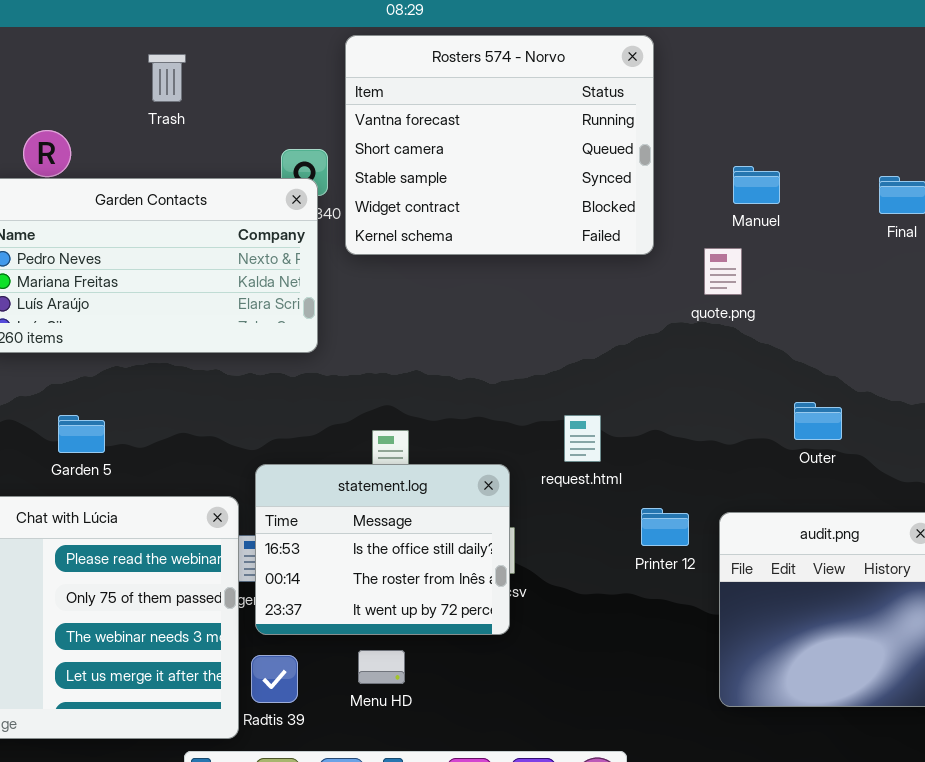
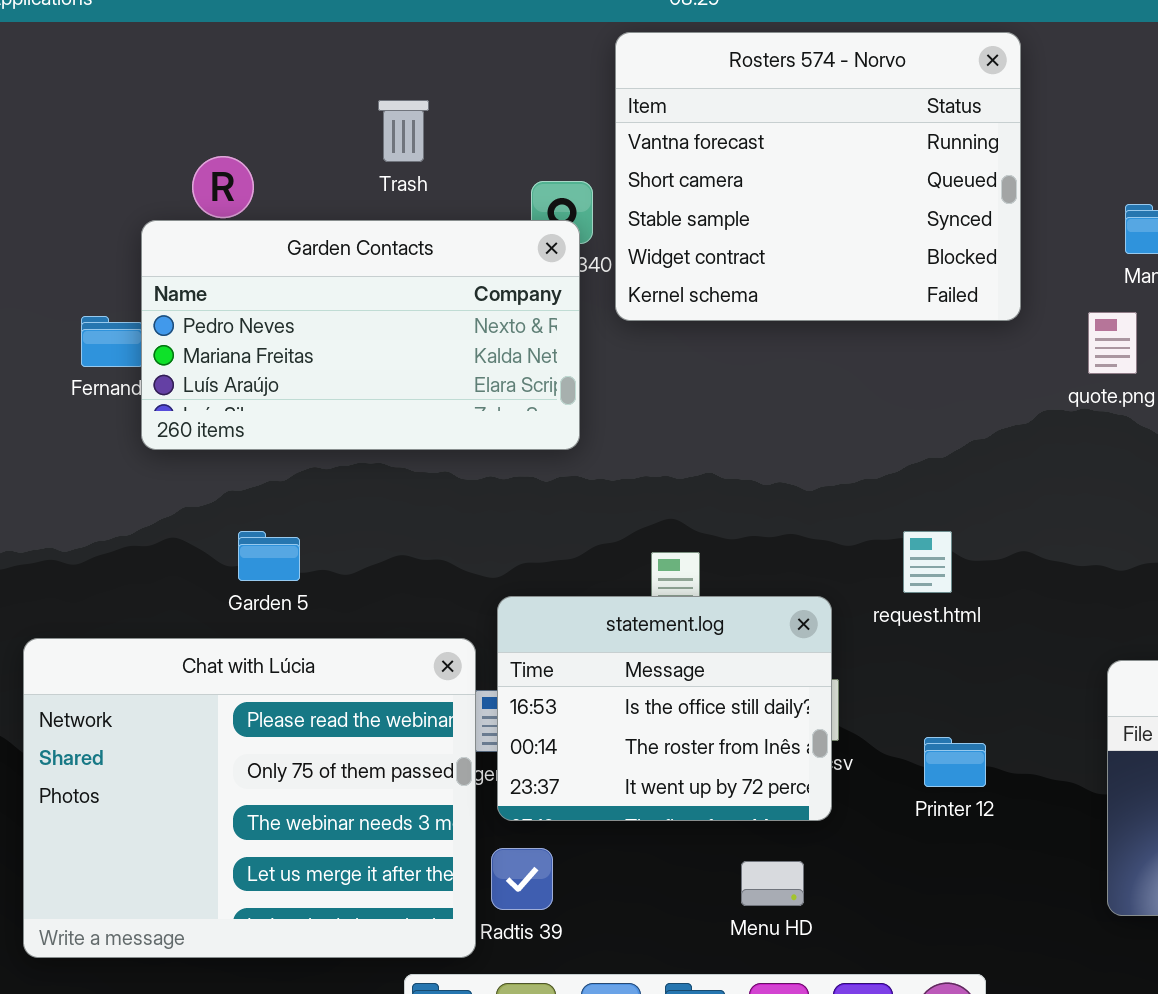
Trash: [148,54,186,102] -> [378,100,429,162], moved
Printer 12: [641,508,689,546] -> [924,737,986,787], moved
Menu HD: [358,650,405,684] -> [741,861,804,906], moved

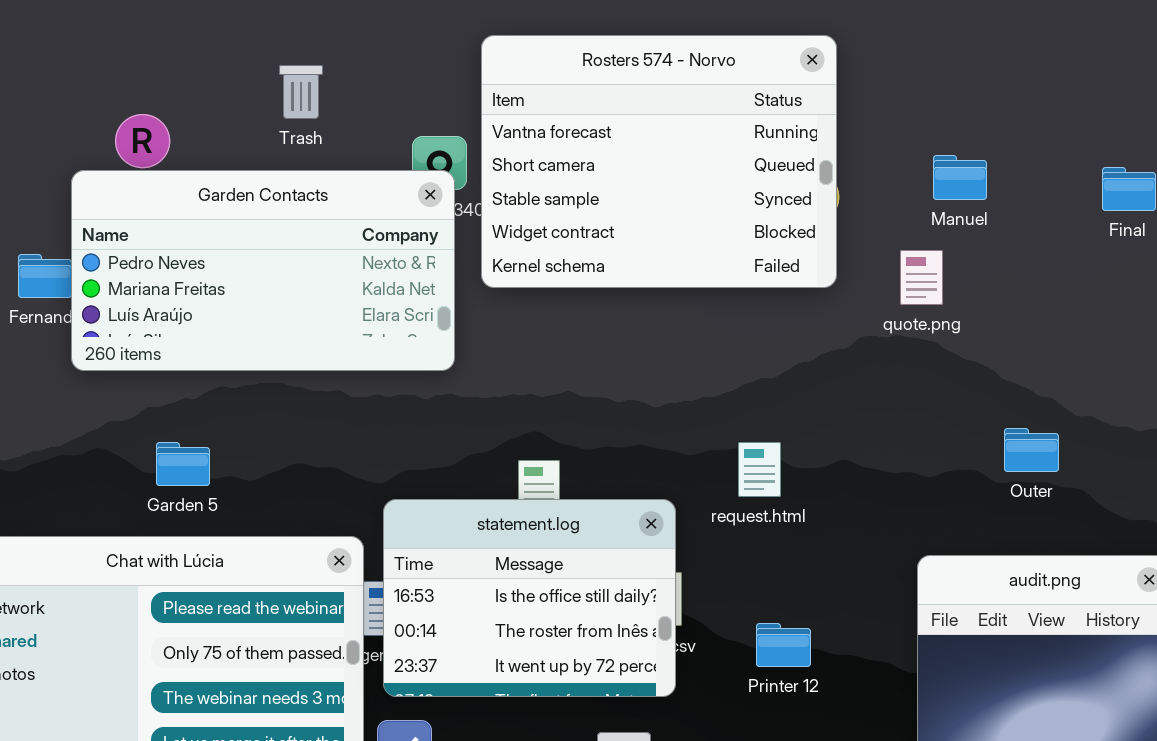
Rosters 574 - Norvo: [615,32,1021,321] -> [481,35,837,288], moved

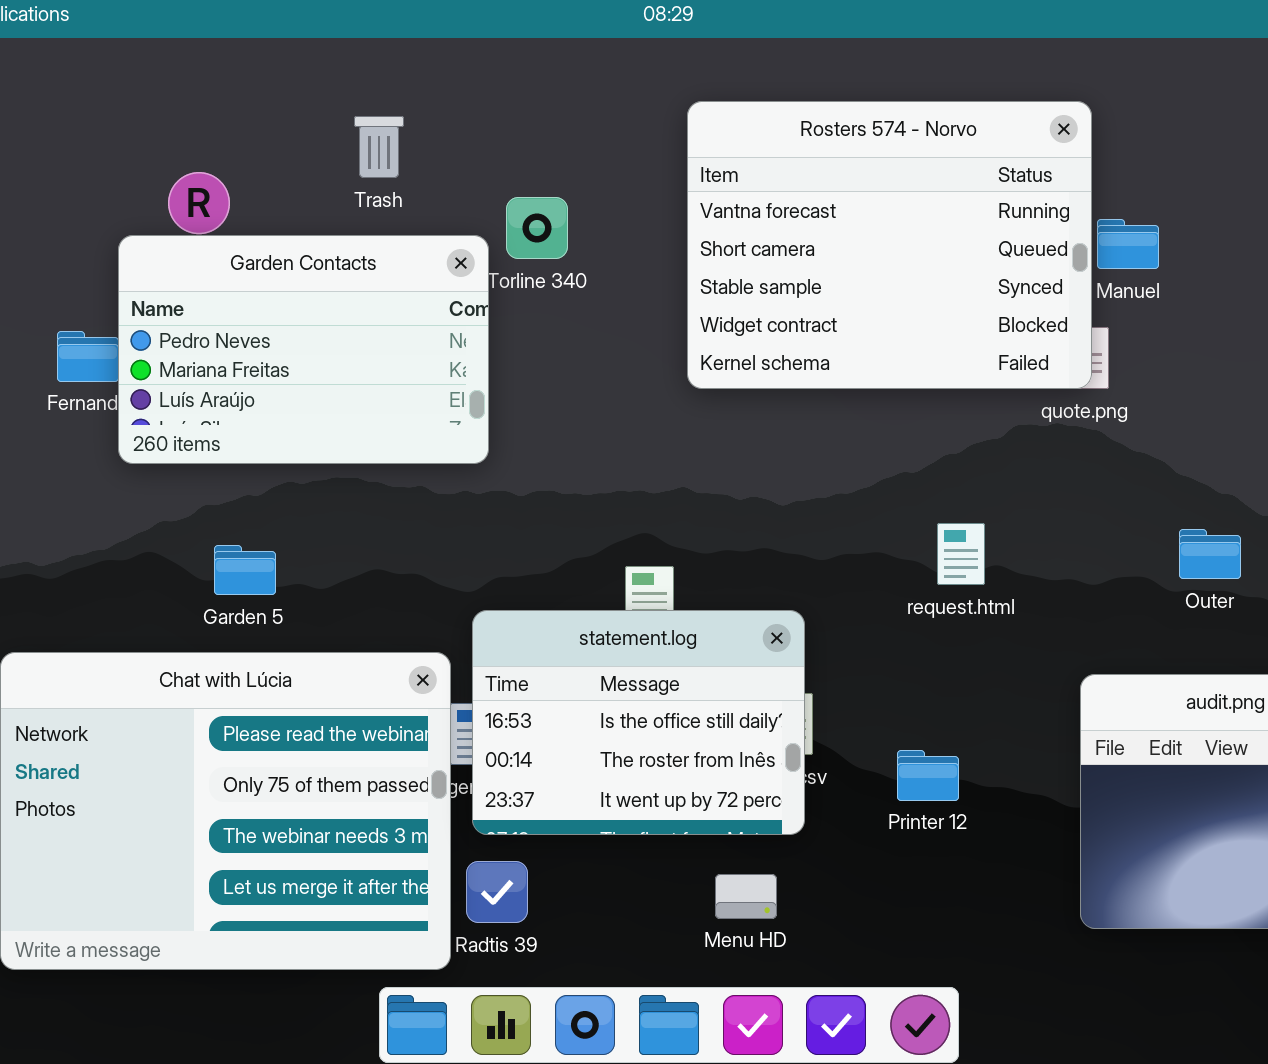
Rosters 574 - Norvo: [481,35,837,288] -> [687,101,1092,389], moved
Garden Contacts: [71,170,455,371] -> [118,235,489,464], resized
request.html: [738,442,781,497] -> [937,523,985,585], moved

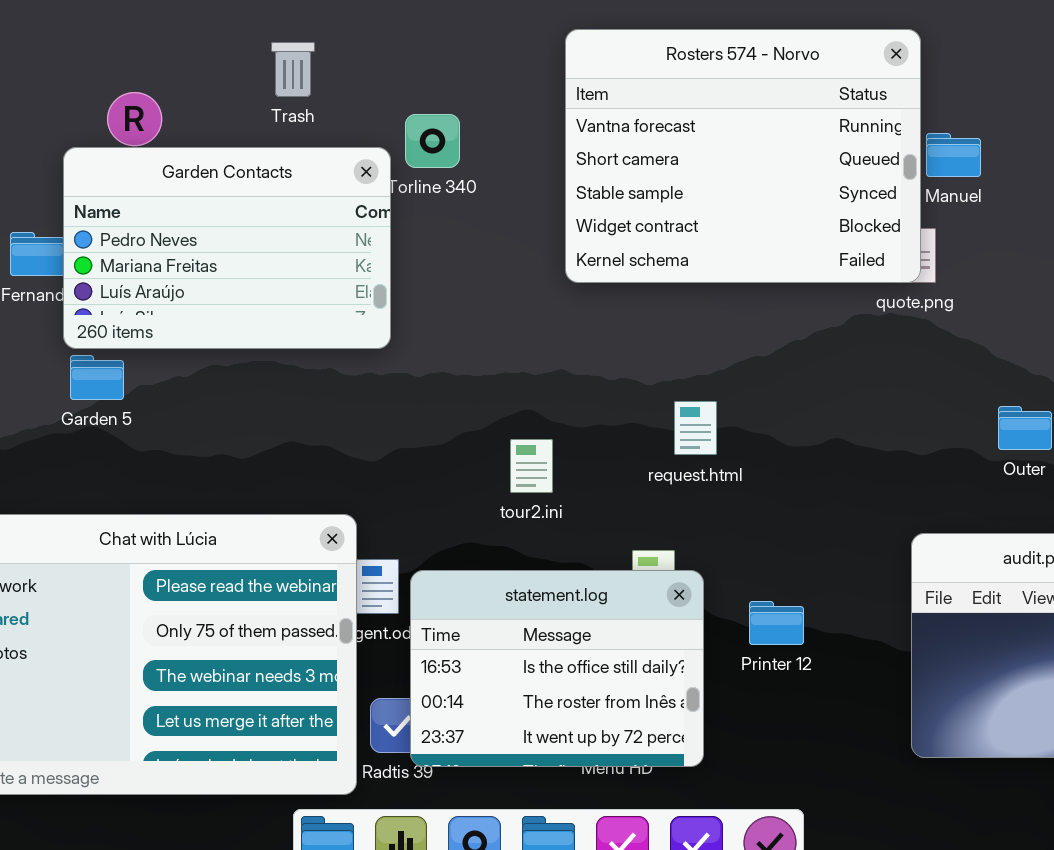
request.html: [937,523,985,585] -> [674,401,717,455], moved
Garden 5: [214,545,276,595] -> [70,355,124,400], moved
statement.log: [472,610,805,835] -> [410,570,704,767], moved

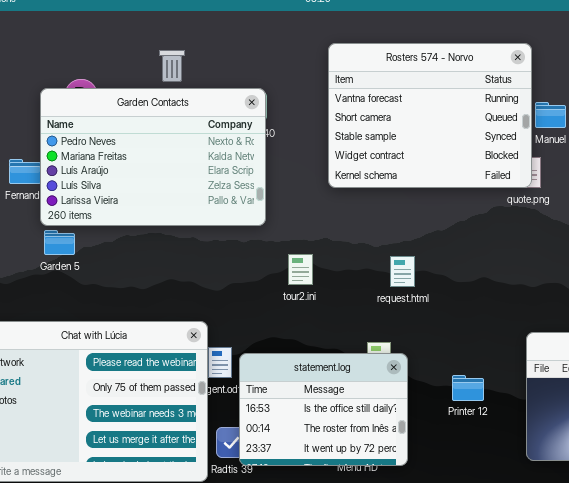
Garden Contacts: [63,147,391,349] -> [40,88,266,226], resized
tour2.ini: [510,439,553,493] -> [288,254,313,285], moved
Printer 12: [749,601,804,645] -> [452,375,484,401], moved

